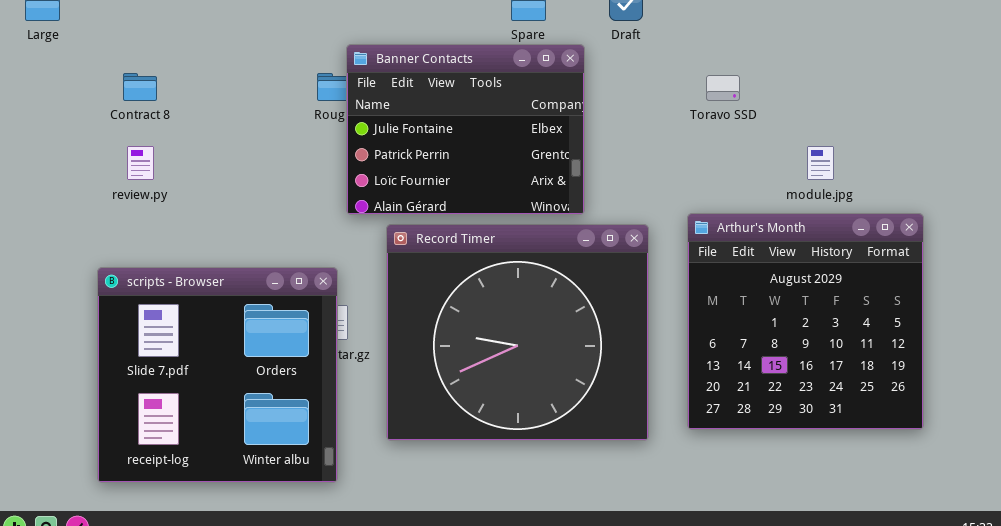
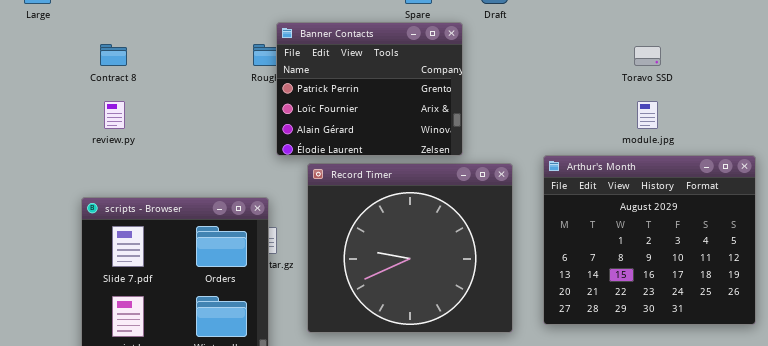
Banner Contacts: [346,44,585,215] -> [276,22,463,156], scrolled down 1 row
Toravo SSD: [706,75,740,101] -> [634,46,661,66], moved
Arthur's Month: [687,213,924,430] -> [543,155,756,325], resized

